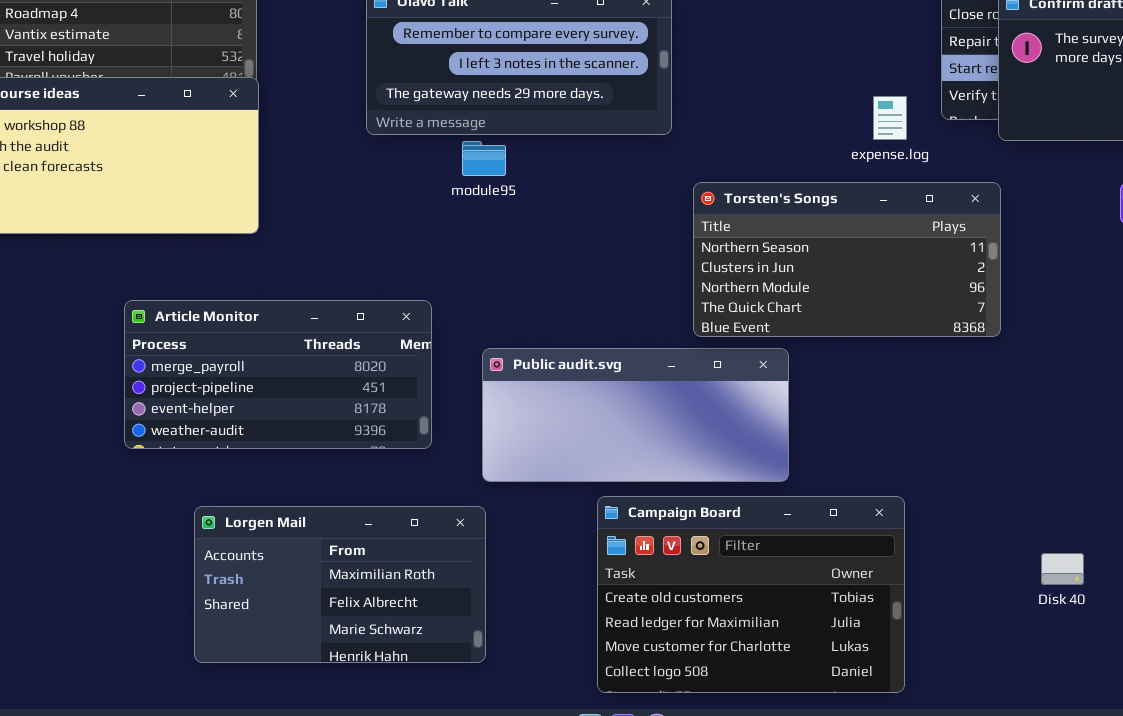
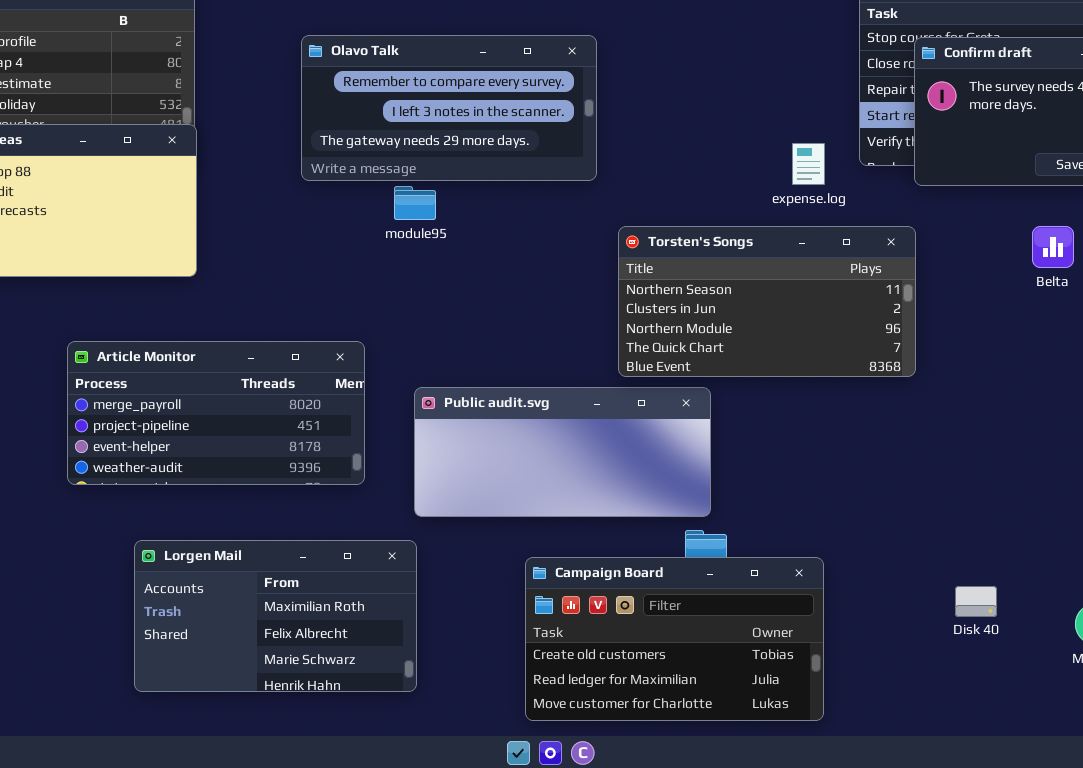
Campaign Board: [597,496,905,693] -> [525,557,824,721], resized

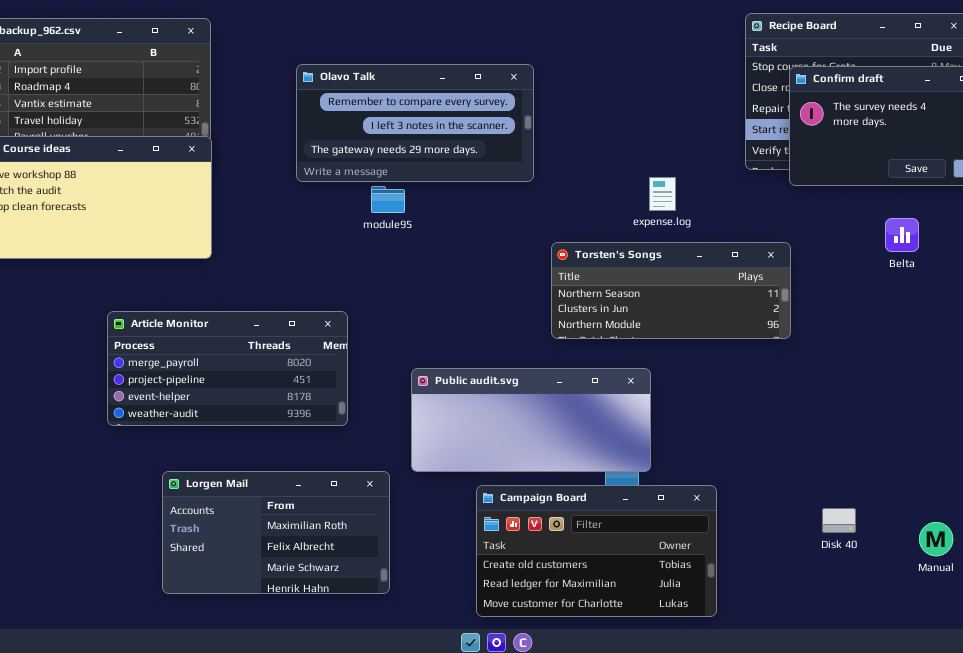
expense.log: [792,143,825,185] -> [649,177,676,211], moved
Torsten's Songs: [618,226,916,377] -> [551,242,791,339], resized
Public audit.svg: [414,387,711,517] -> [411,368,651,472], moved

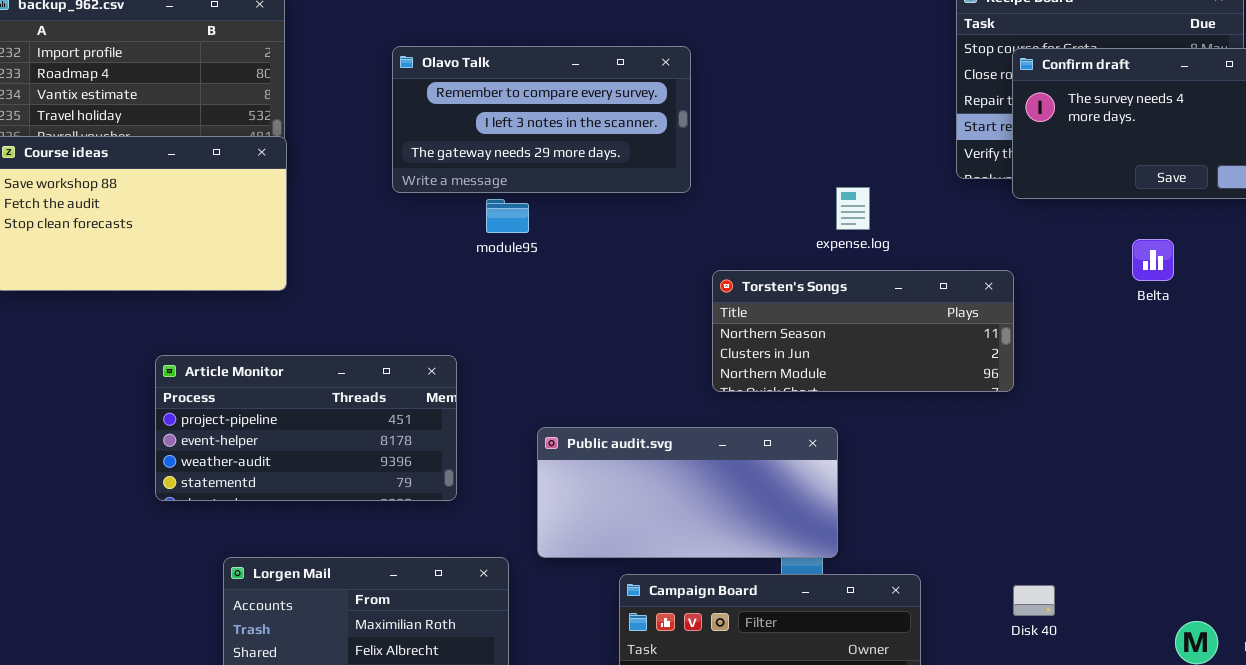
Article Monitor: [107,311,348,426] -> [155,355,457,501], scrolled down 1 row
Disk 40: [822,508,856,533] -> [1013,585,1055,616], moved

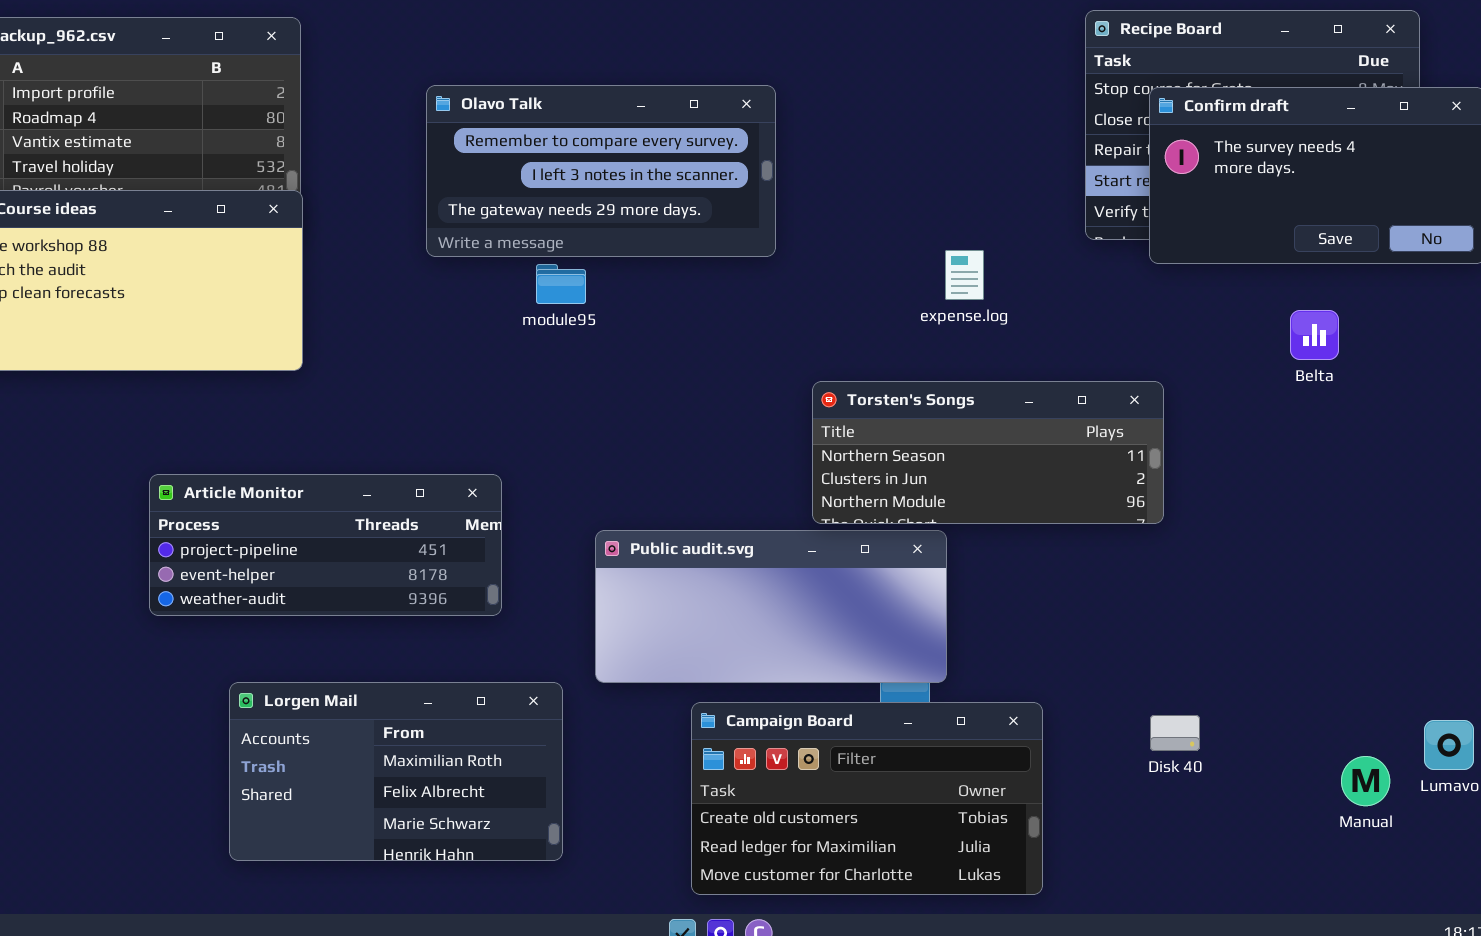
Torsten's Songs: [712,270,1014,392] -> [812,381,1164,524], moved
Article Monitor: [155,355,457,501] -> [149,474,502,616], resized

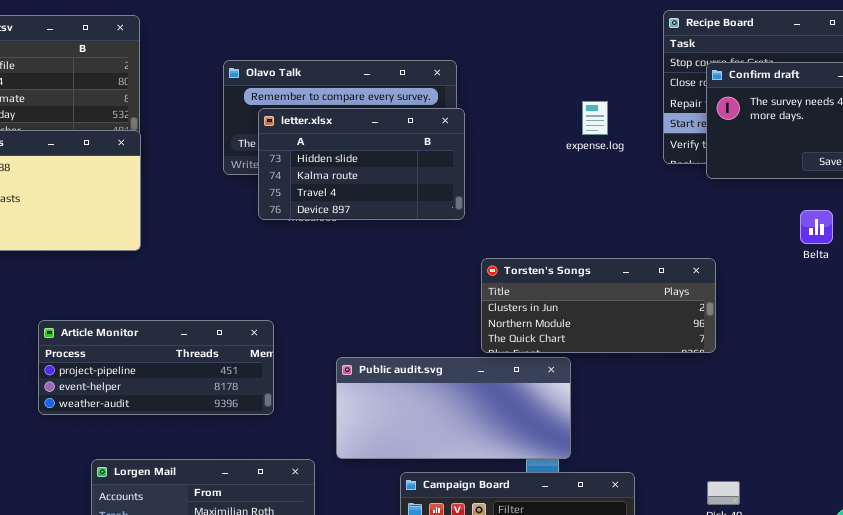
letter.xlsx: none -> [258,108,465,220], opened
expense.log: [945,250,984,300] -> [582,101,608,135], moved
Torsten's Songs: [812,381,1164,524] -> [481,258,716,353], scrolled down 1 row

